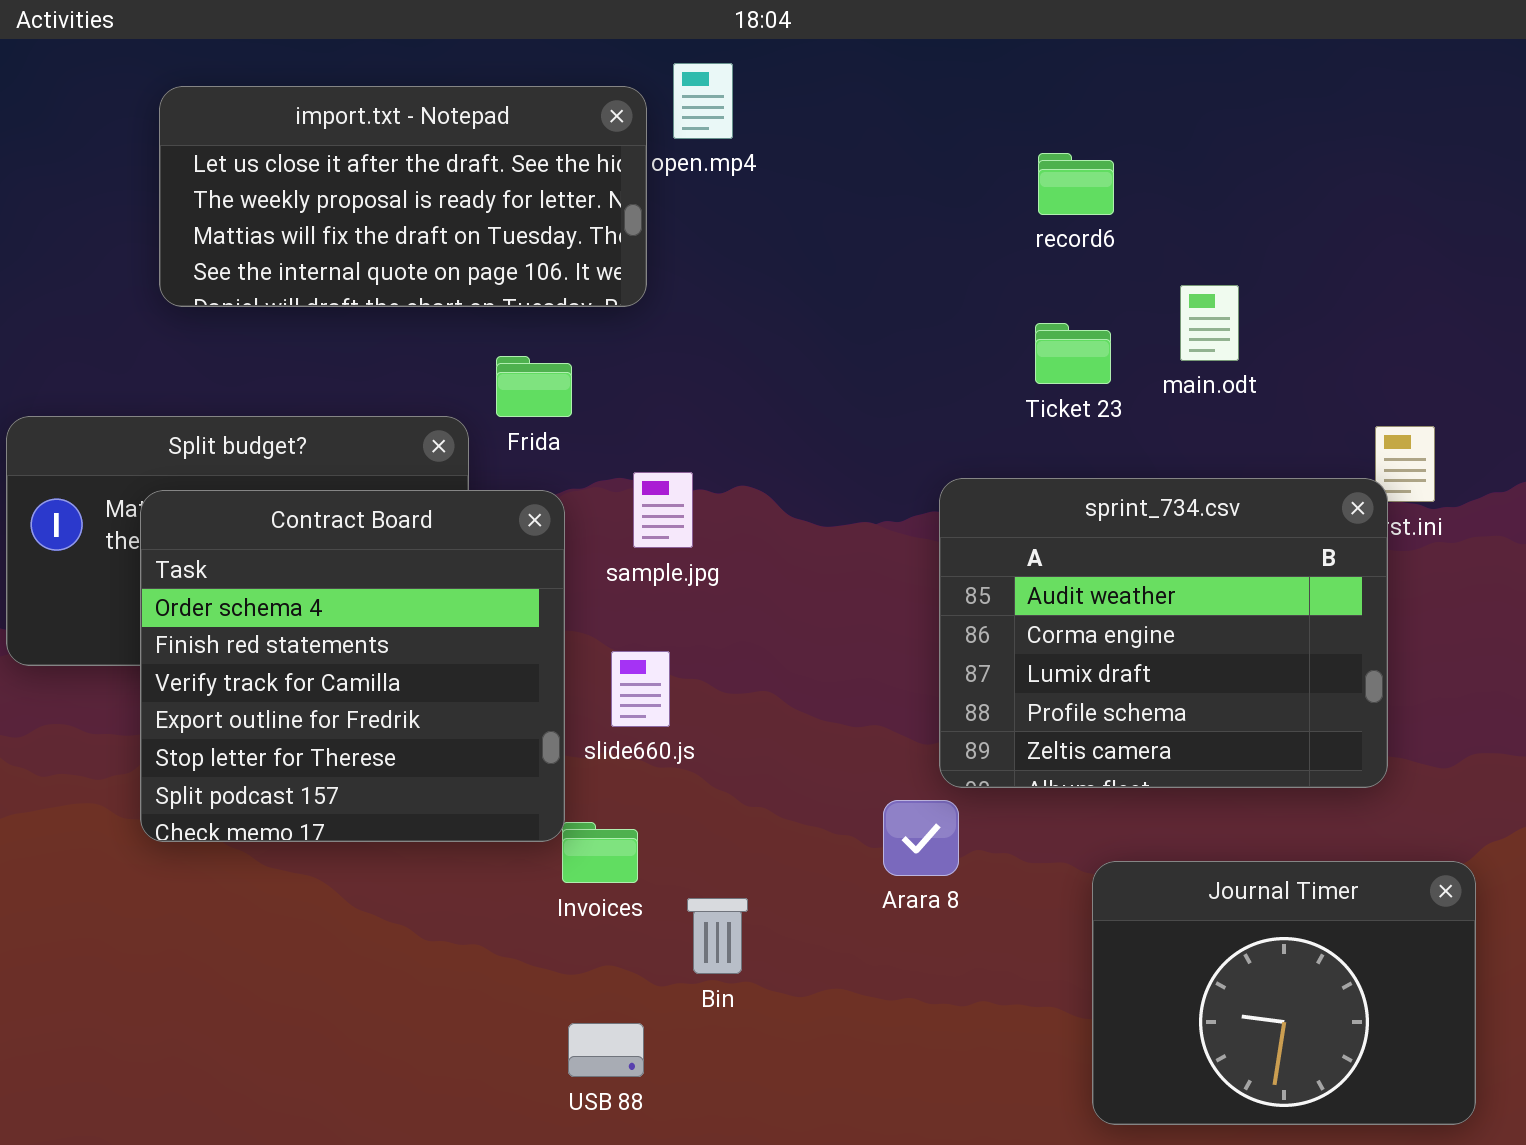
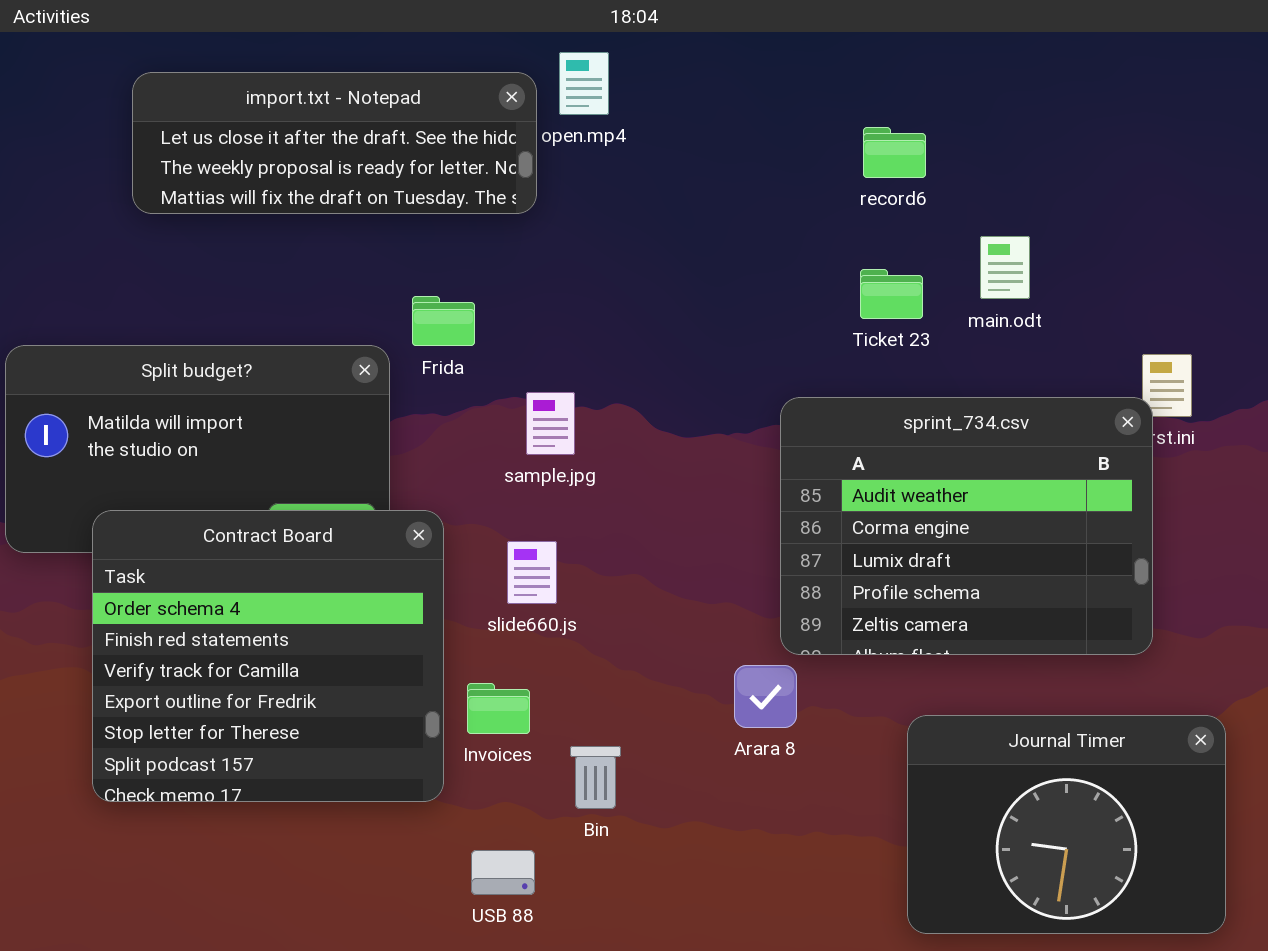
import.txt - Notepad: [159,86,647,307] -> [132,72,537,214], resized
Contract Board: [140,490,565,842] -> [92,510,444,802], moved

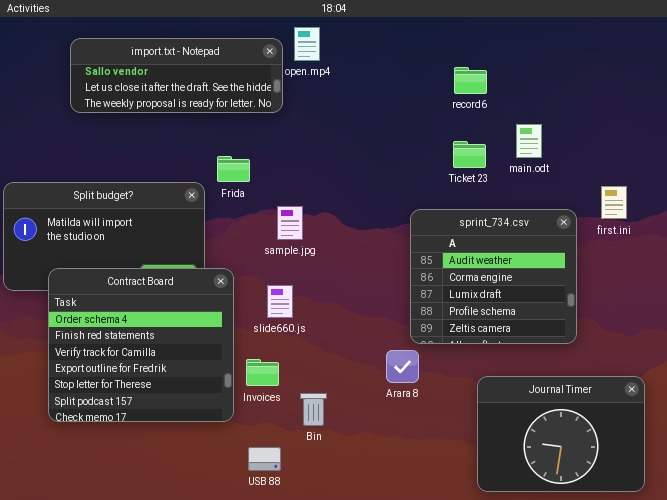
import.txt - Notepad: [132,72,537,214] -> [70,38,283,113], scrolled up 1 row
sprint_734.csv: [780,397,1153,655] -> [410,209,577,344], resized

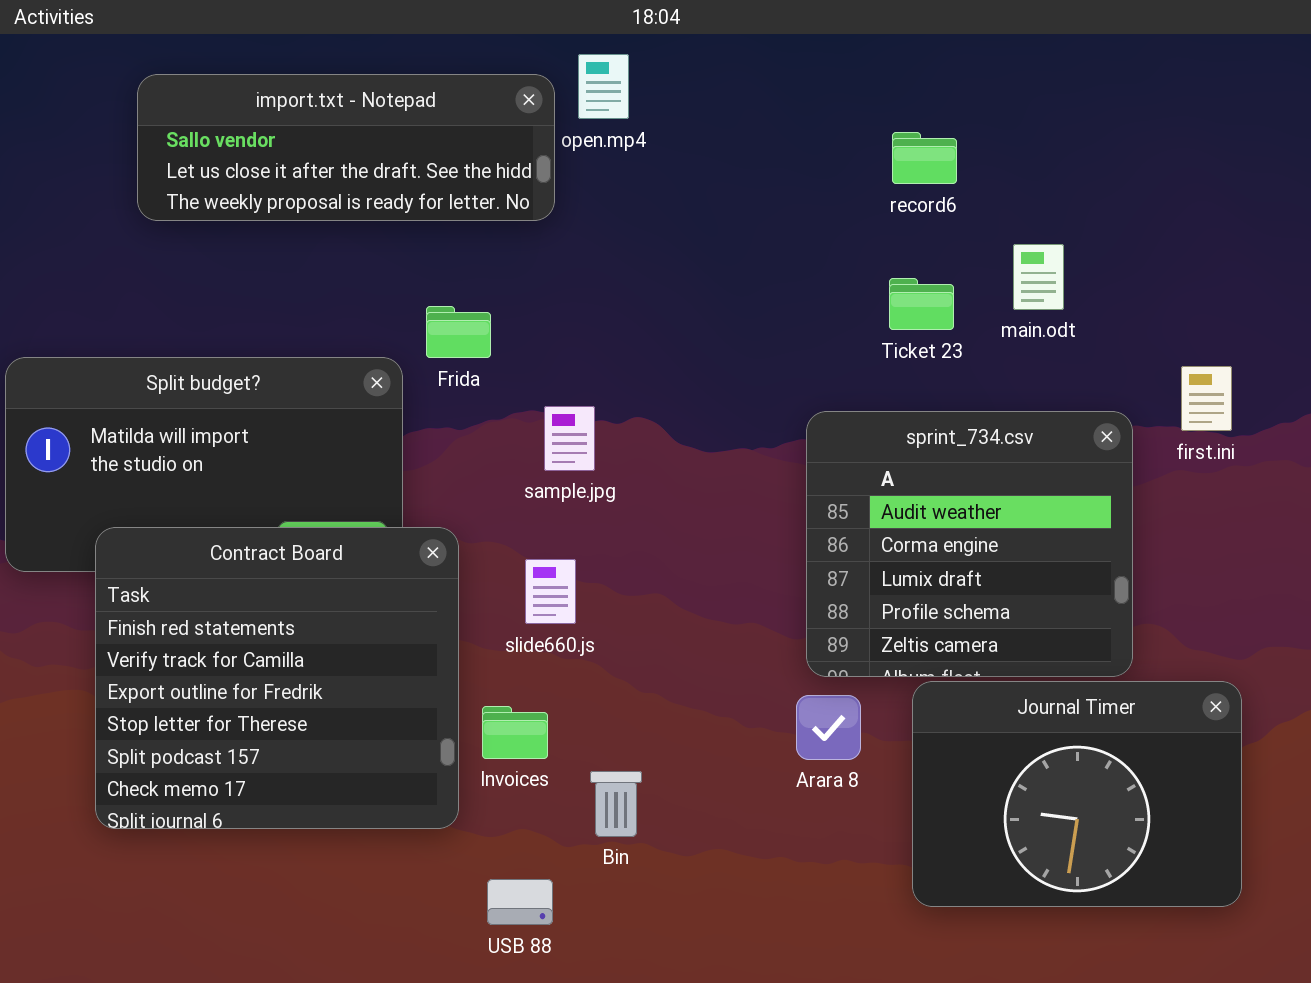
Contract Board: [48,268,234,422] -> [95,527,459,829], scrolled down 1 row
Arara 8: [386,350,419,383] -> [796,695,861,760], moved
Journal Timer: [477,376,645,492] -> [912,681,1242,907], moved

